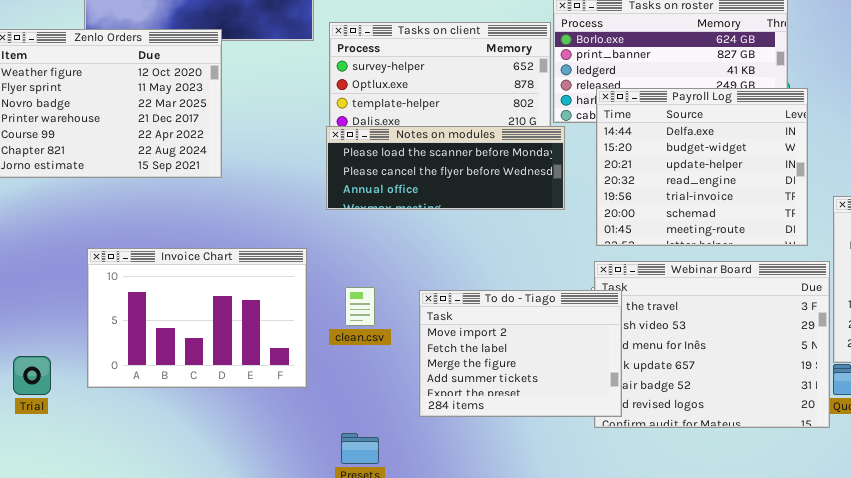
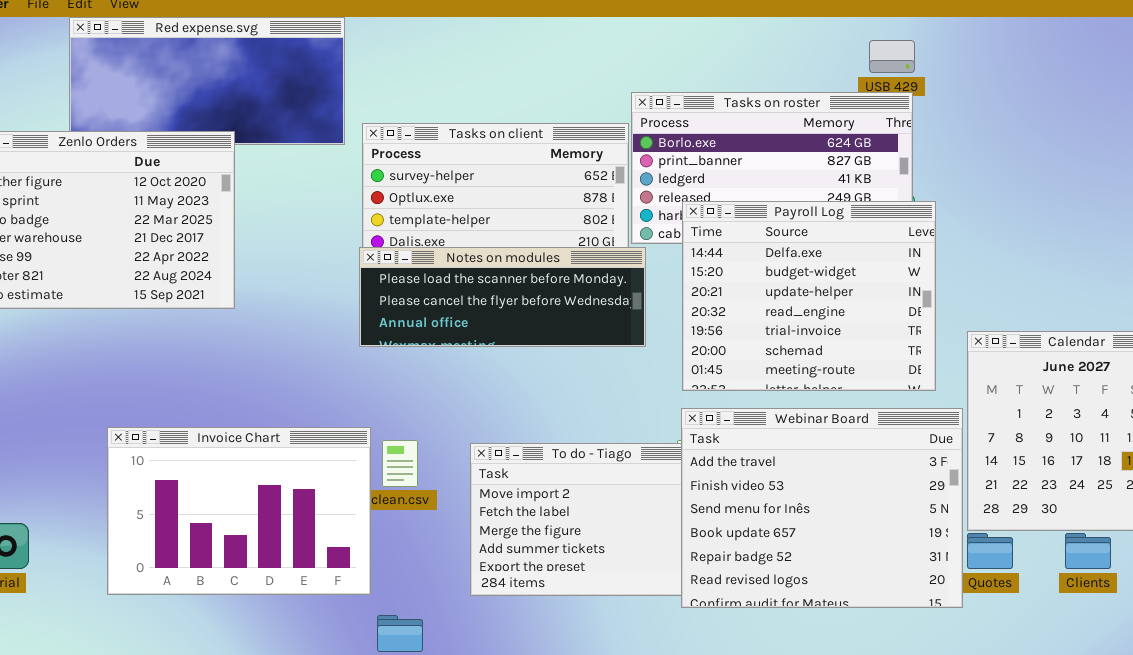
Invoice Chart: [87,248,307,388] -> [107,427,371,595], moved
Webinar Board: [594,261,830,428] -> [681,408,963,608], raised

